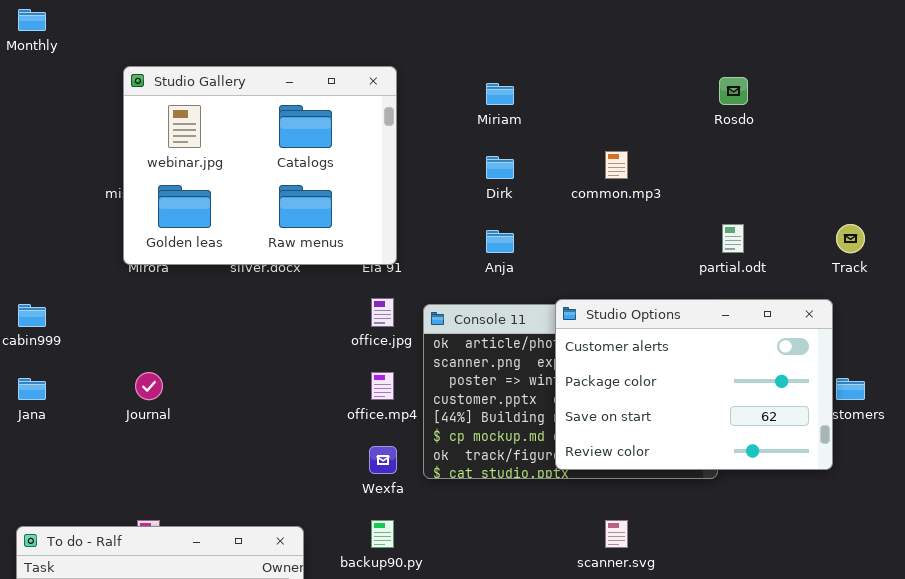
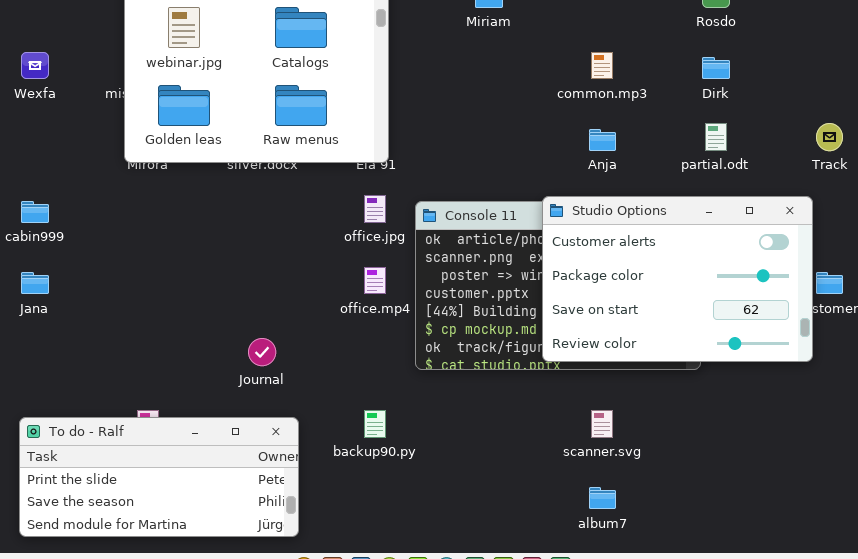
Dirk: [486,156,514,179] -> [702,57,730,79], moved
Anja: [486,230,514,253] -> [589,129,616,151], moved
Journal: [135,372,163,400] -> [248,338,276,366], moved
Wexfa: [369,446,397,474] -> [21,52,49,79], moved

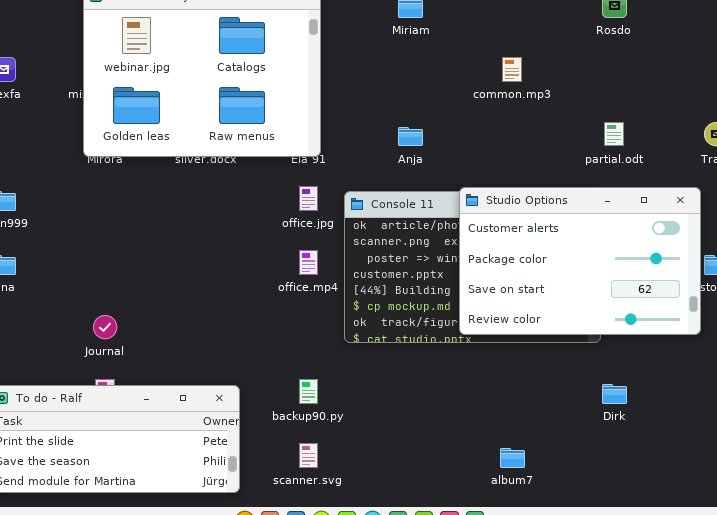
Dirk: [702,57,730,79] -> [602,384,627,404], moved
Anja: [589,129,616,151] -> [398,127,423,146], moved
Journal: [248,338,276,366] -> [93,315,117,339], moved
scanner.svg: [591,410,613,438] -> [299,443,318,468], moved

